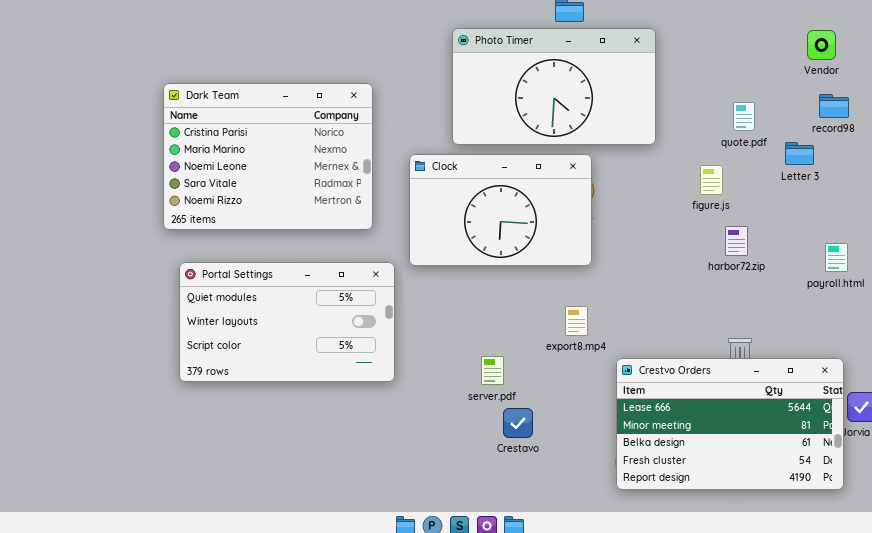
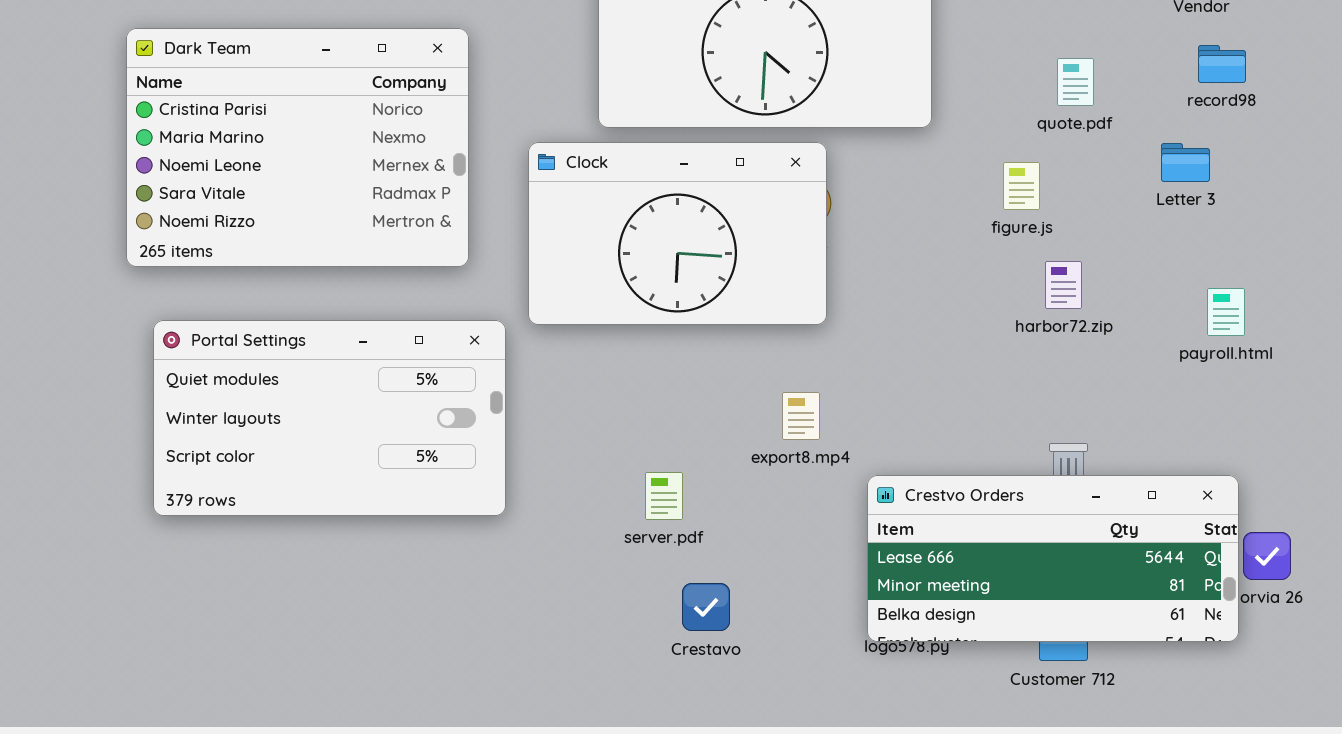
Letter 3: [785,142,814,165] -> [1161,143,1210,182], moved
Crestvo Orders: [616,358,844,490] -> [867,475,1239,642], resized
Crestavo: [503,408,533,438] -> [682,583,730,631], moved

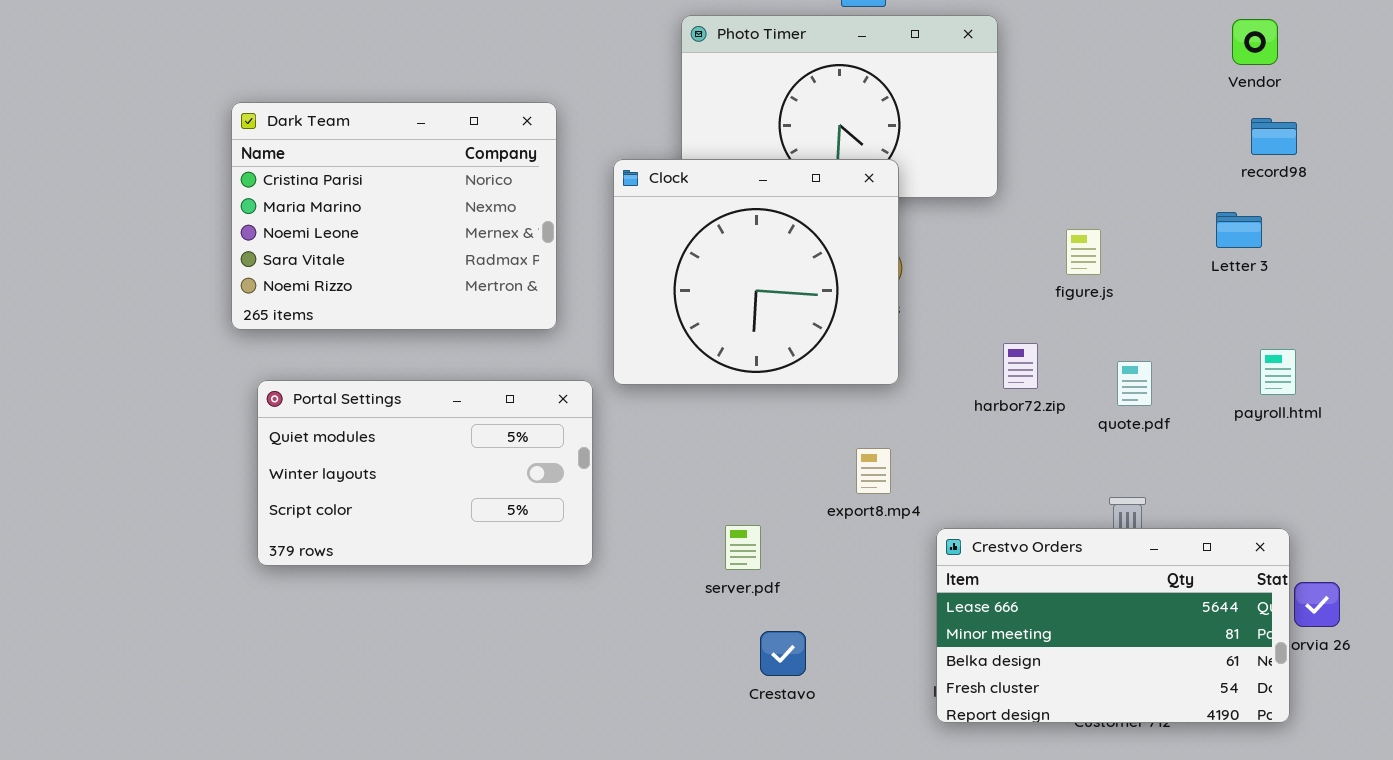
quote.pdf: [1057,58,1094,106] -> [1117,361,1152,406], moved
Clock: [528,142,827,325] -> [613,159,899,385], resized
harbor72.zip: [1045,261,1082,309] -> [1003,343,1038,389], moved
Crestvo Orders: [867,475,1239,642] -> [936,528,1290,723], resized

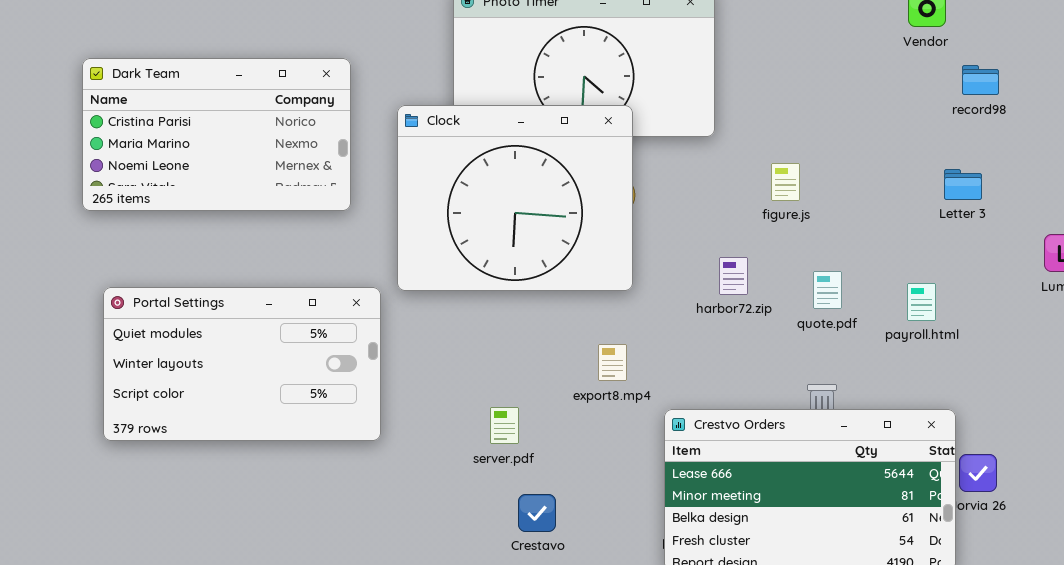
Dark Team: [231,102,557,330] -> [82,58,351,211], resized
record98: [1251,118,1297,155] -> [962,65,999,95], moved
Letter 3: [1216,212,1262,248] -> [944,169,982,200], moved
payroll.html: [1260,349,1296,395] -> [907,283,936,321], moved

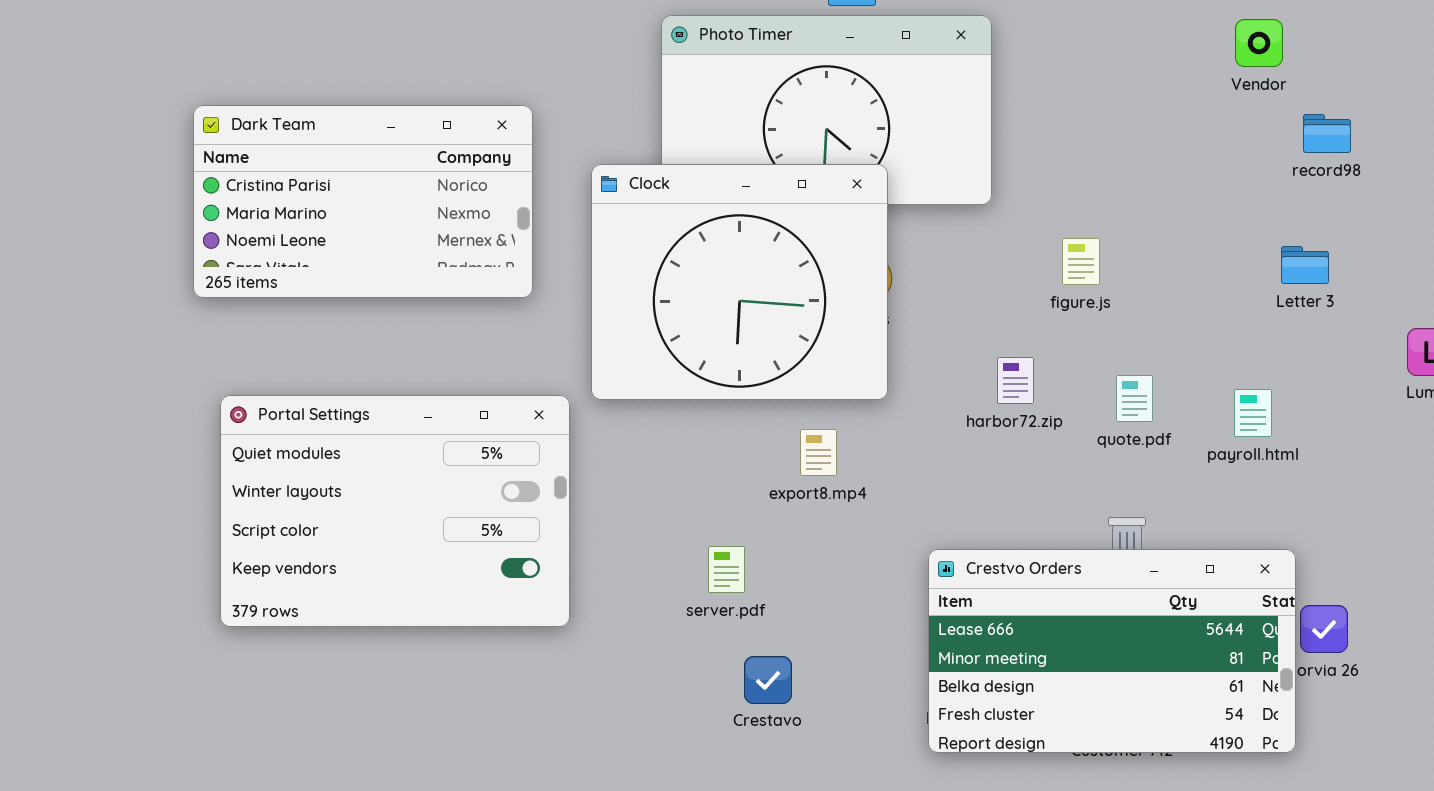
Portal Settings: [103,287,381,441] -> [220,395,570,627], resized
export8.mp4: [598,344,627,381] -> [800,429,837,476], moved

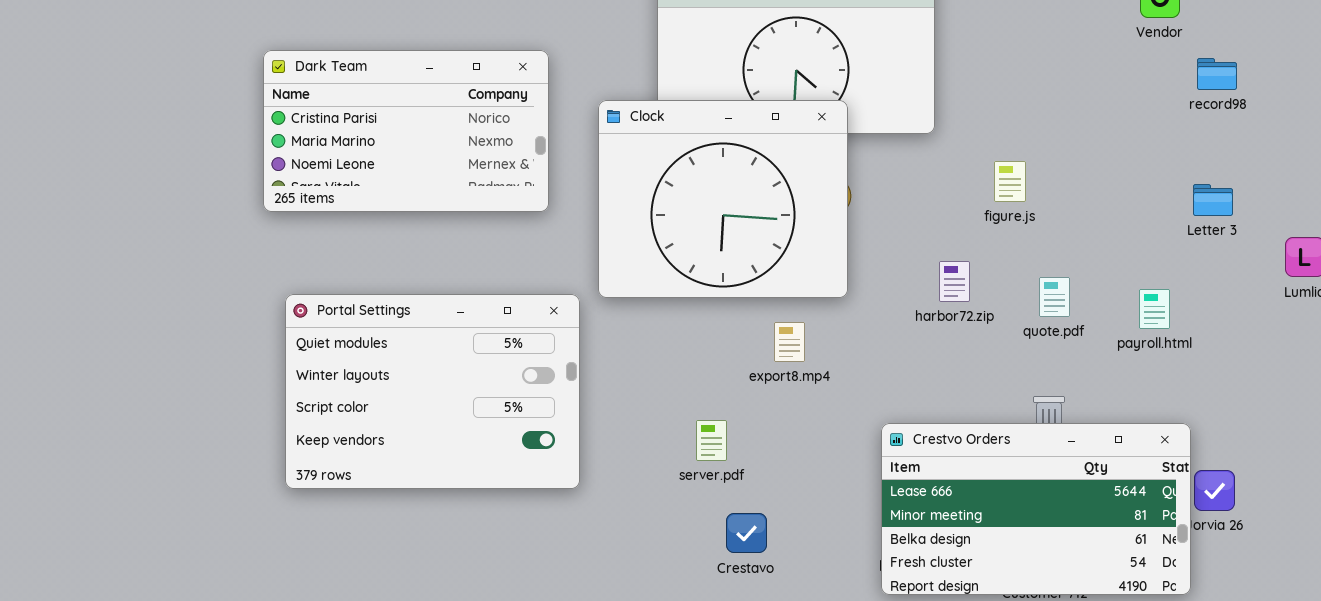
Letter 3: [1281,246,1329,284] -> [1193,184,1233,216], moved

